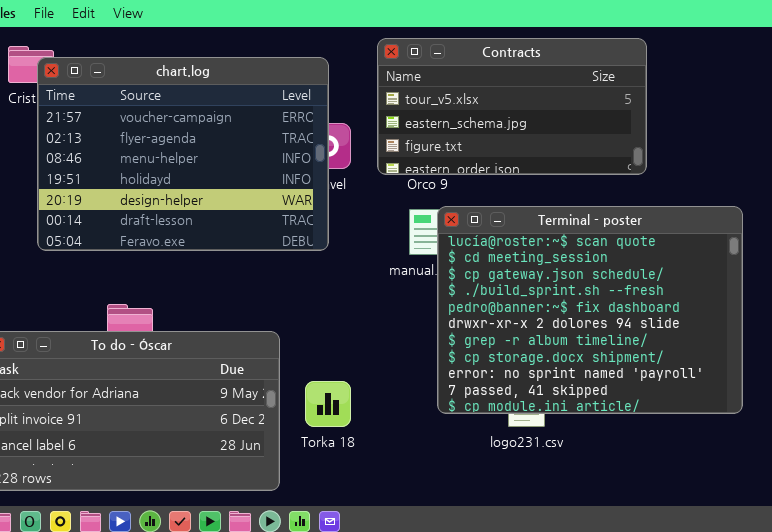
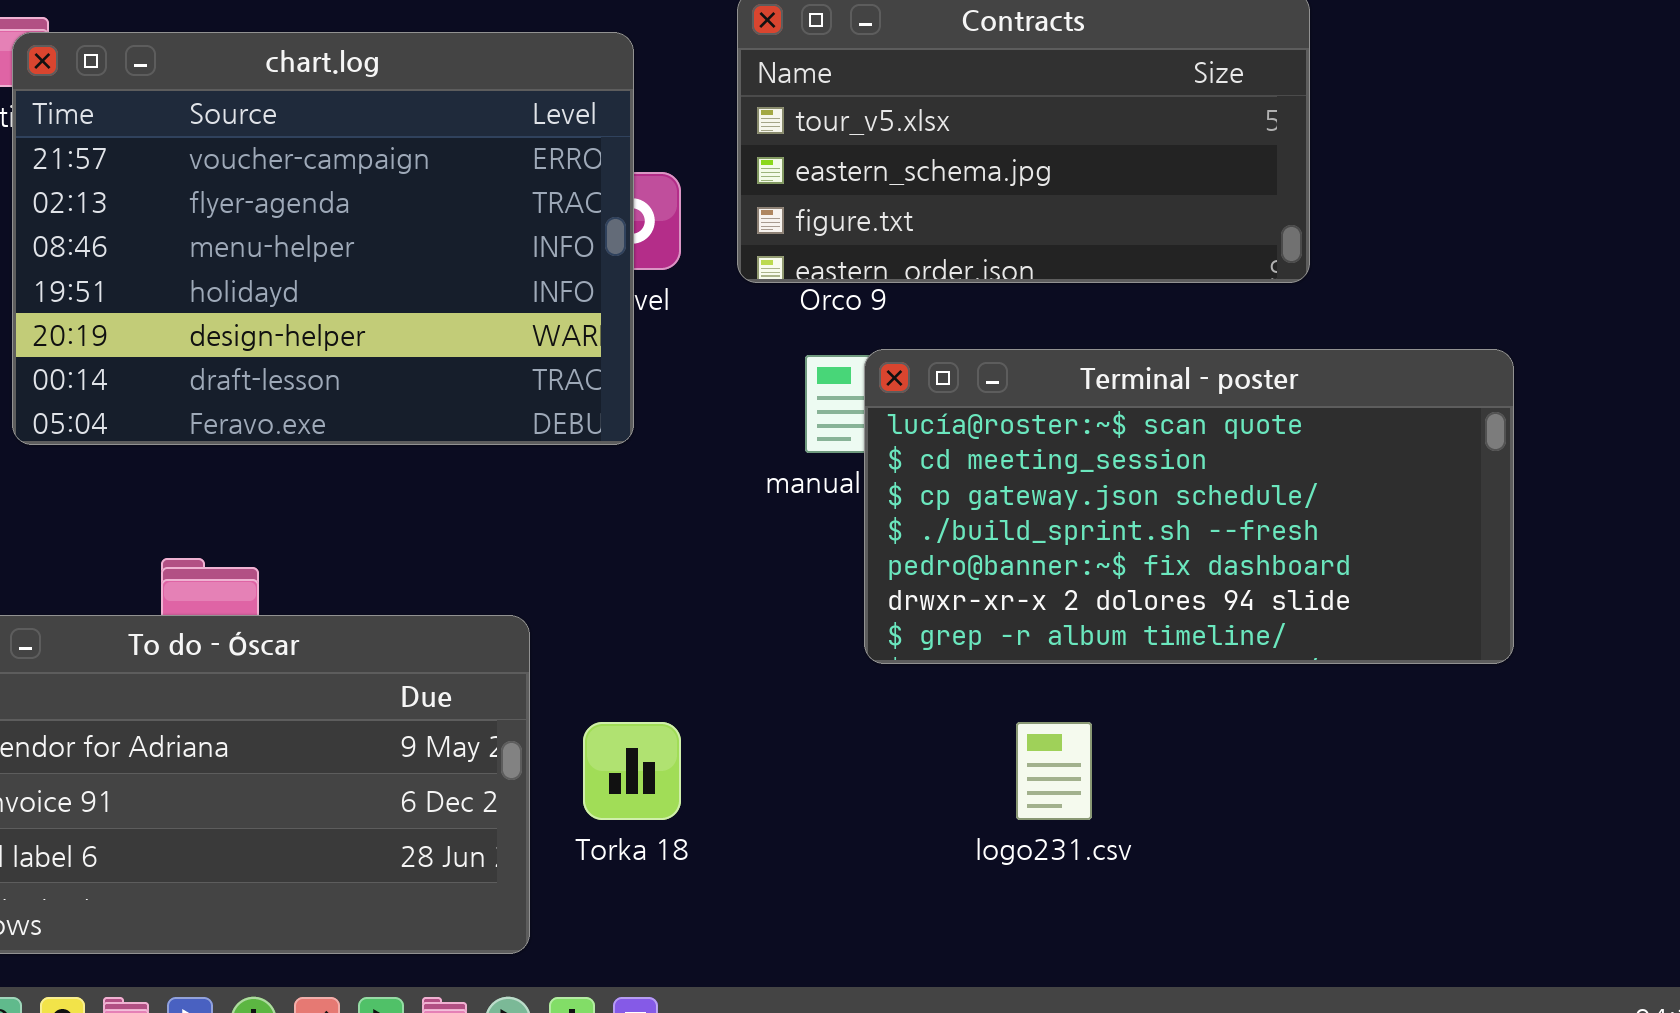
Terminal - poster: [437,206,743,414] -> [864,349,1514,664], resized

